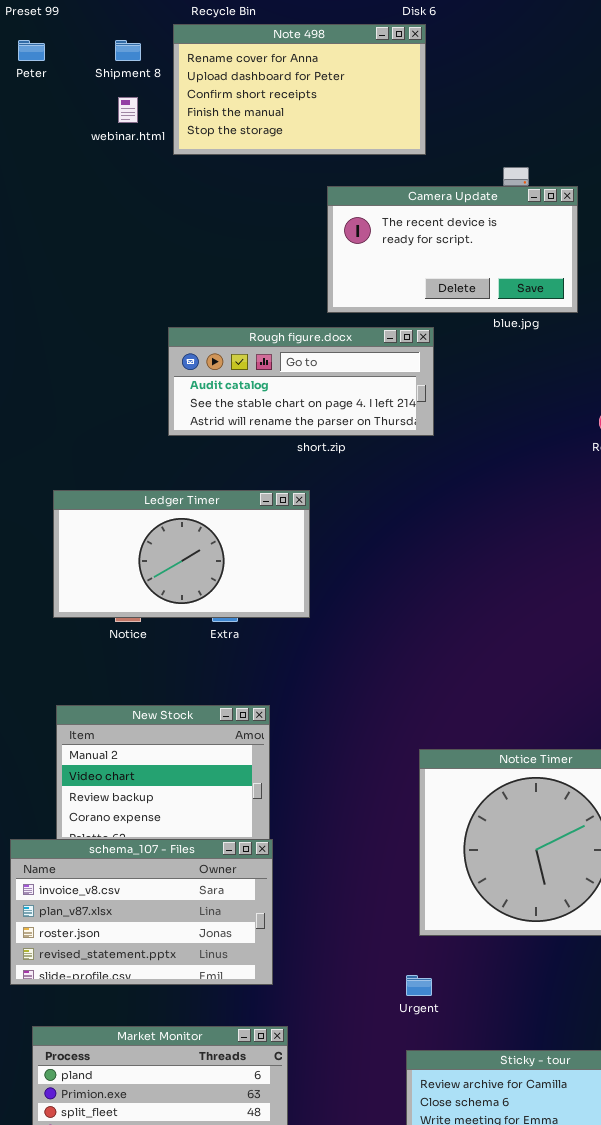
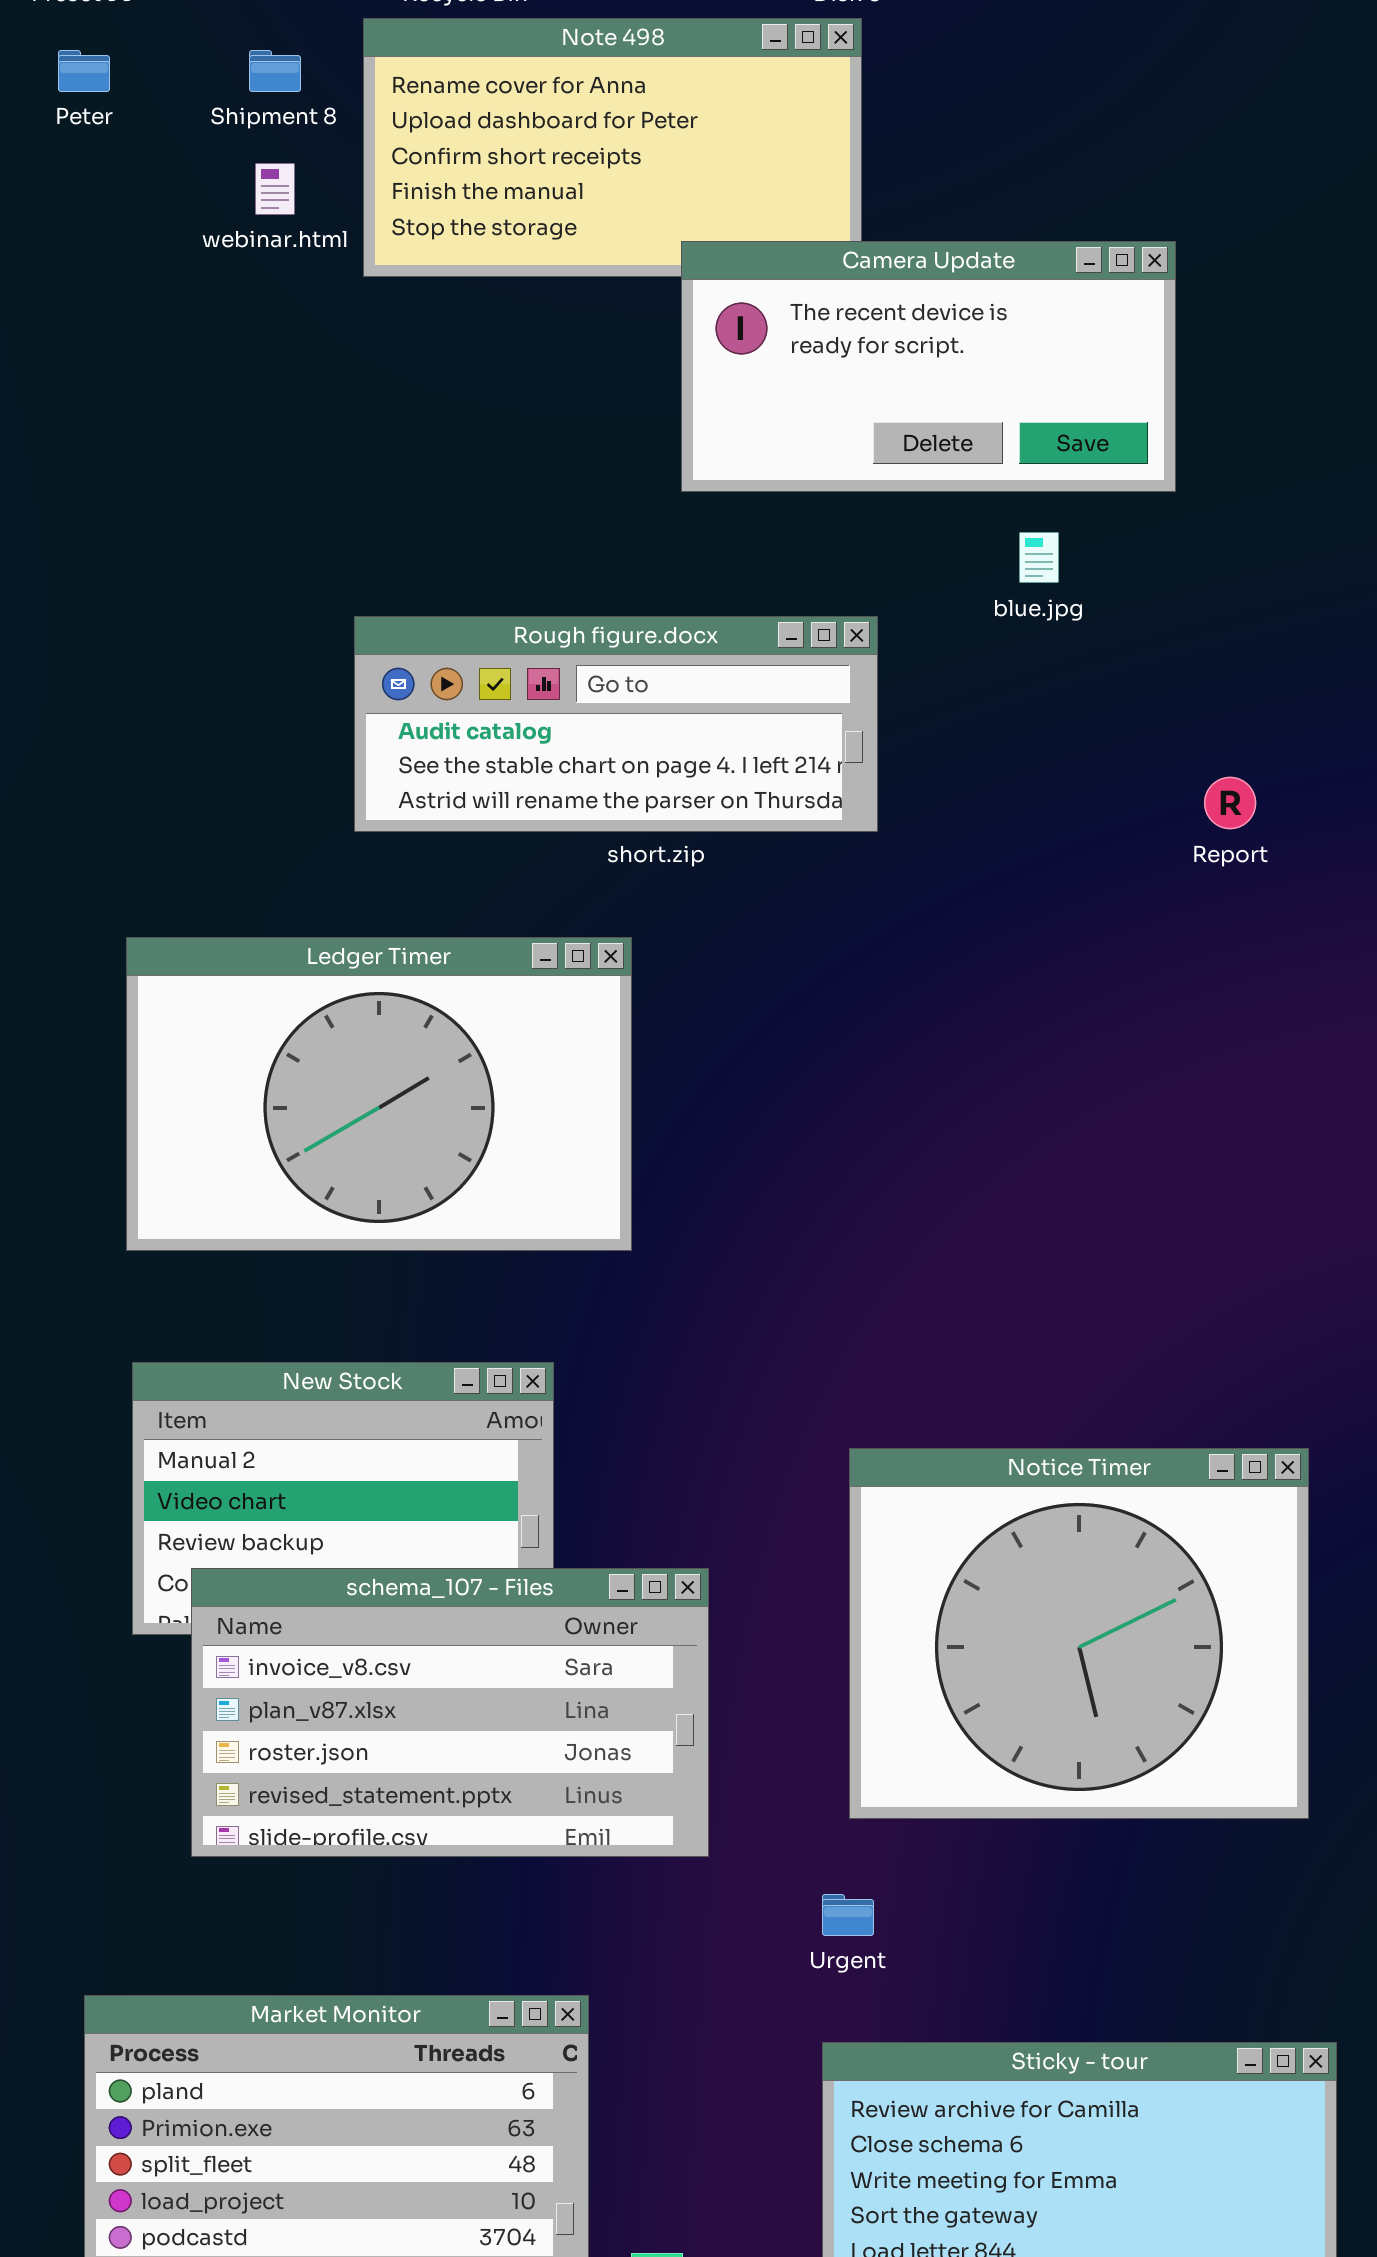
Camera Update: [327,186,578,313] -> [681,241,1176,492], moved
Ledger Timer: [53,490,310,618] -> [126,937,632,1251], resized
schema_107 - Files: [10,839,273,985] -> [191,1568,709,1857], moved

